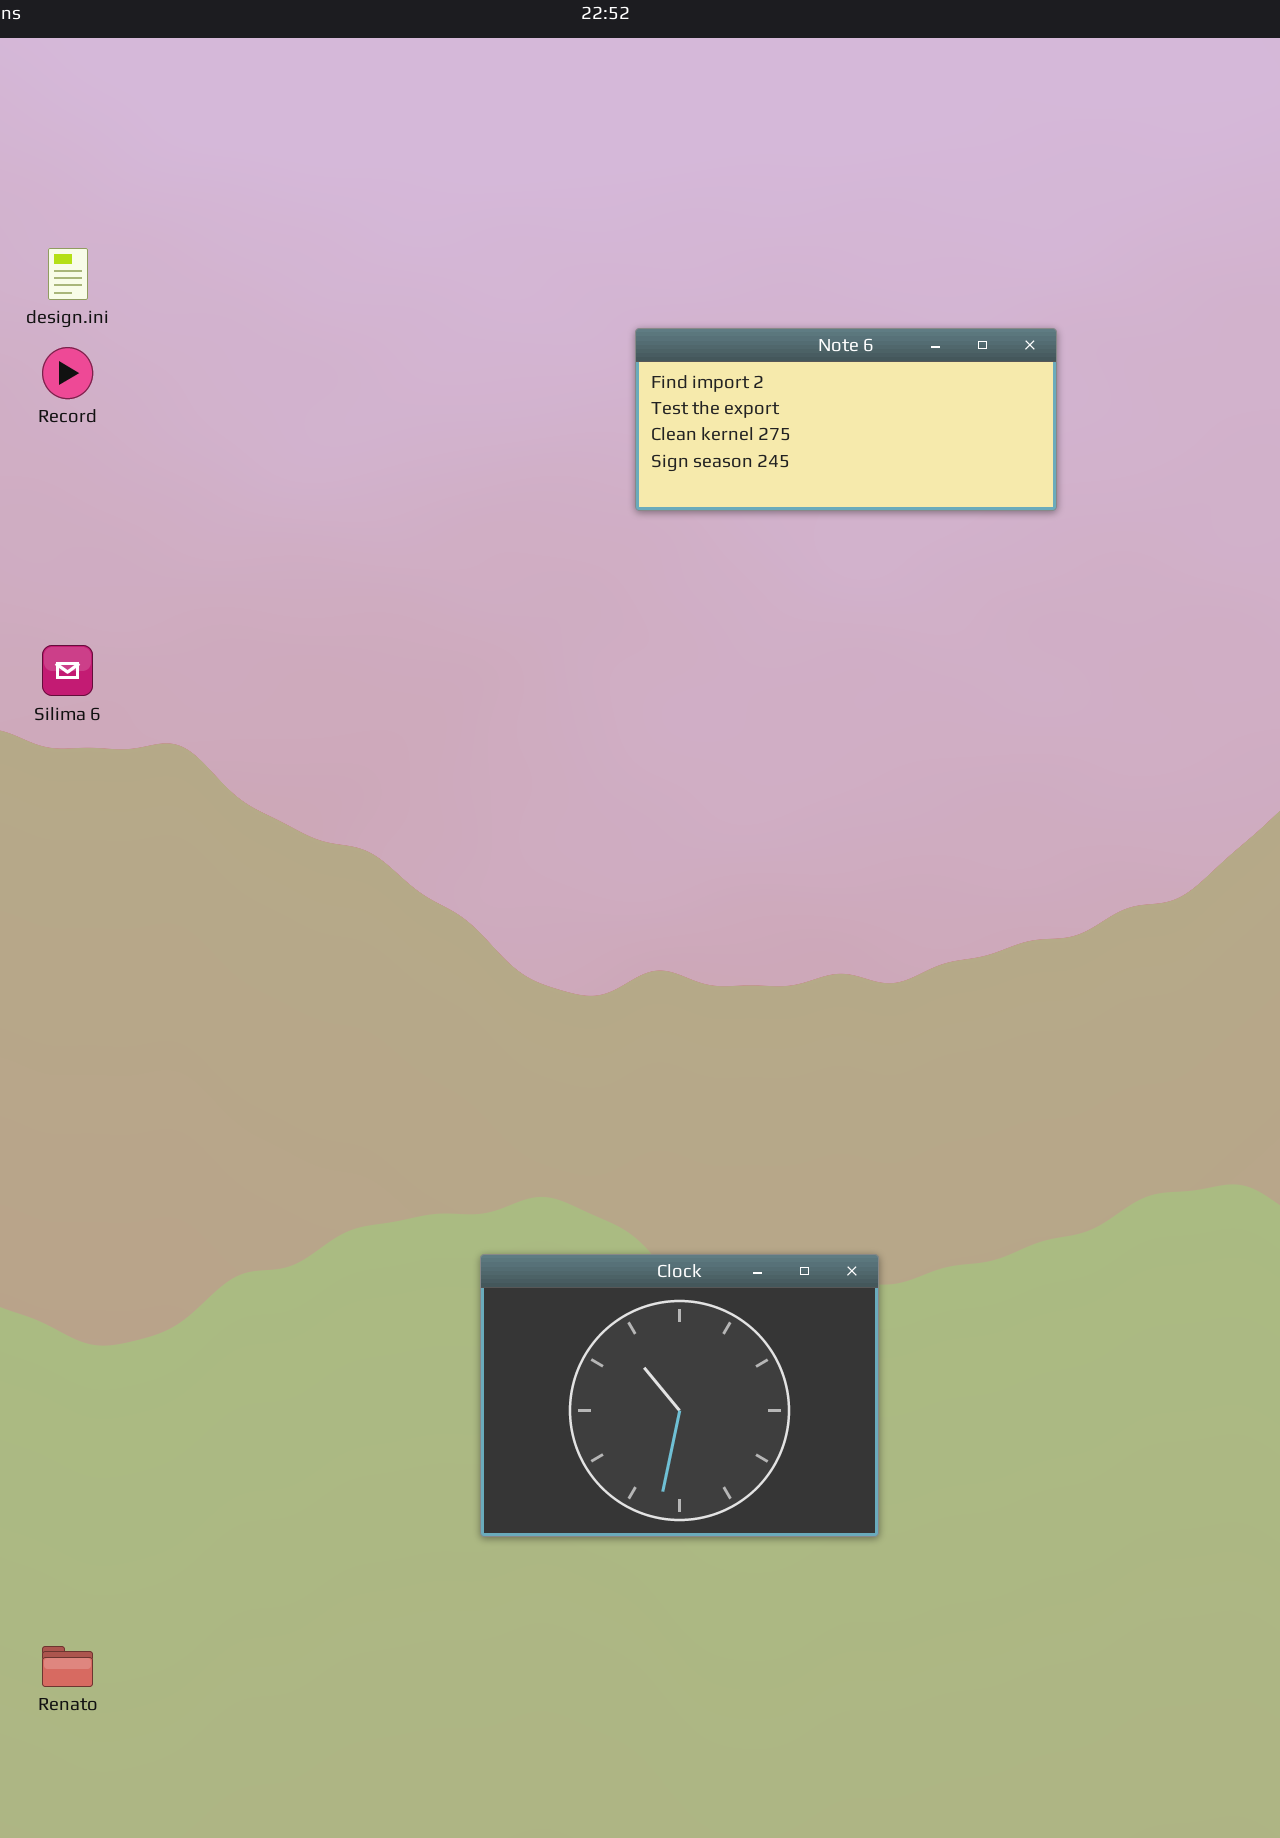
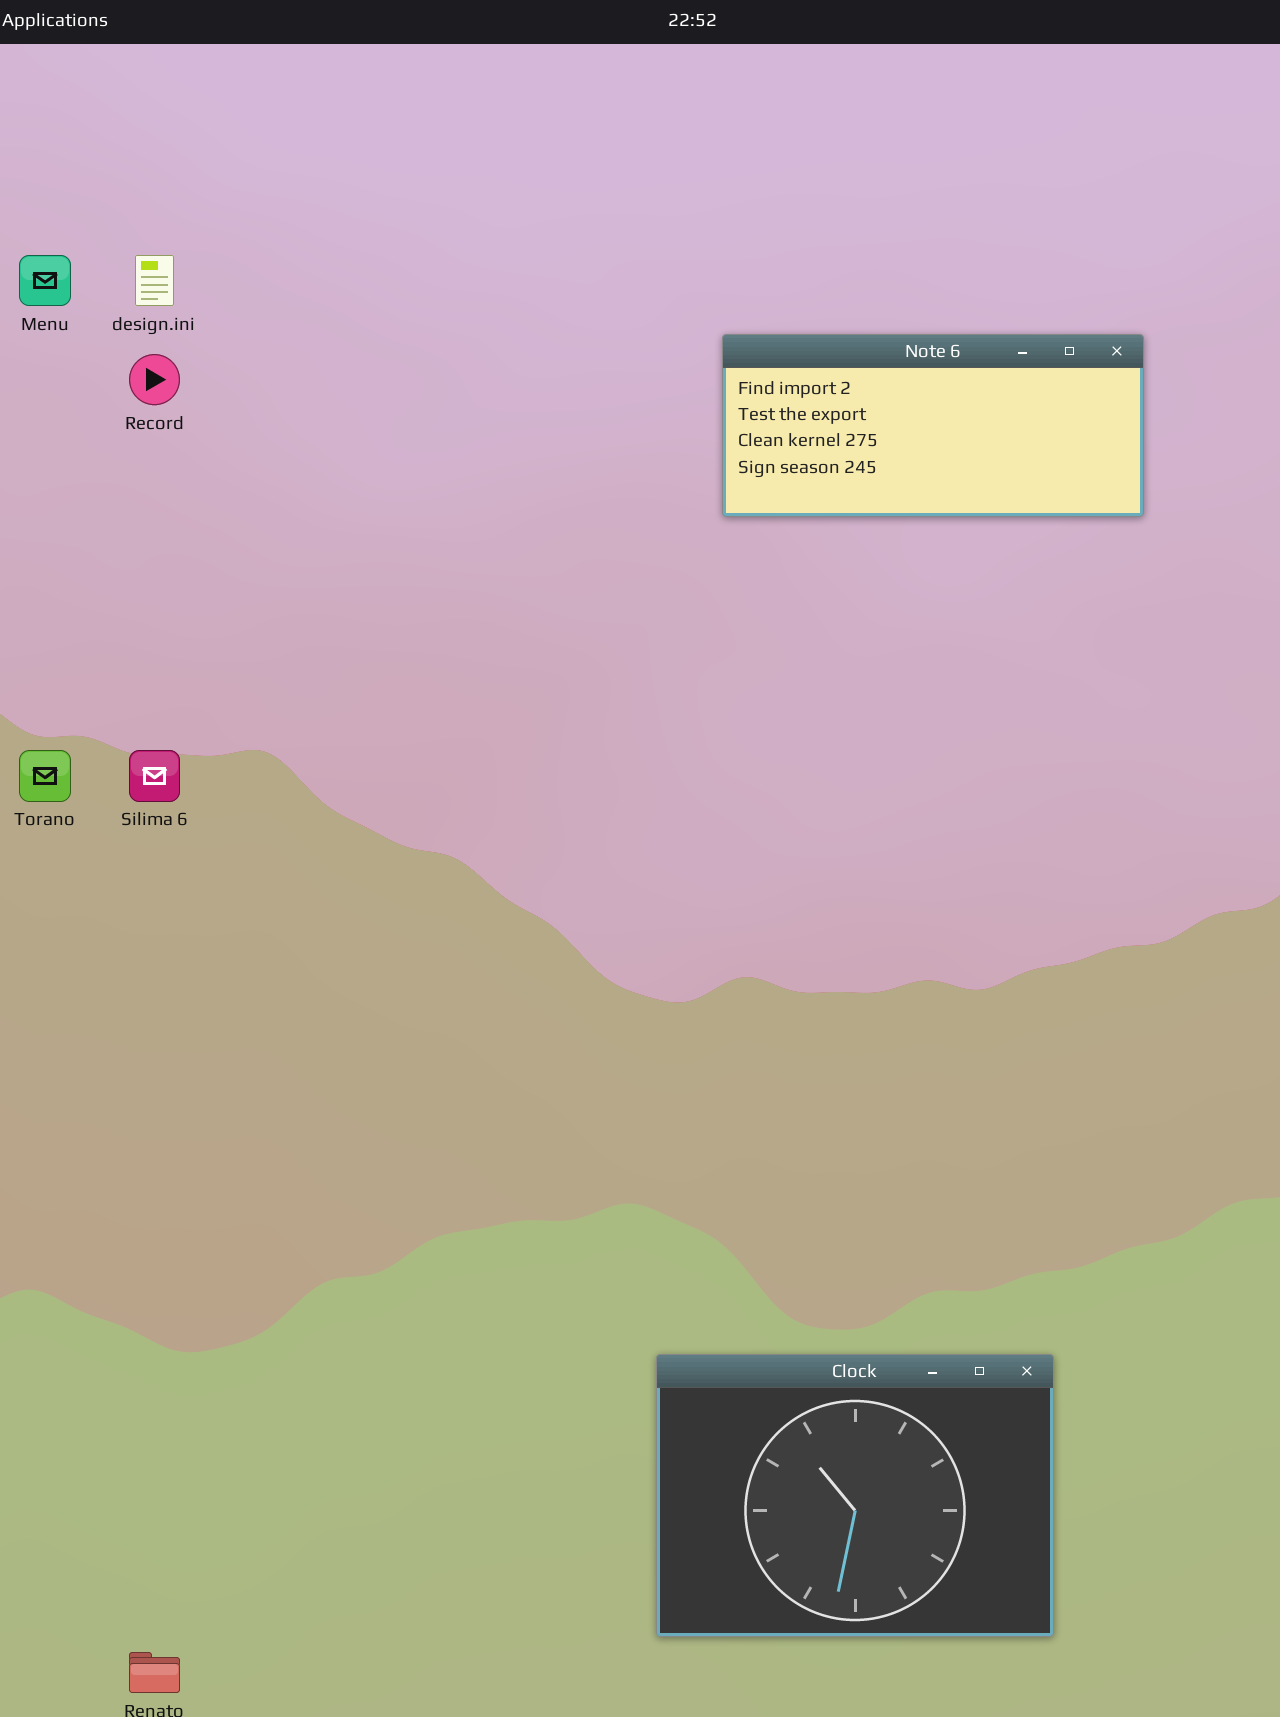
Silima 6: [42,645,93,696] -> [129,750,180,802], moved
Clock: [480,1254,879,1537] -> [656,1354,1054,1637], moved

